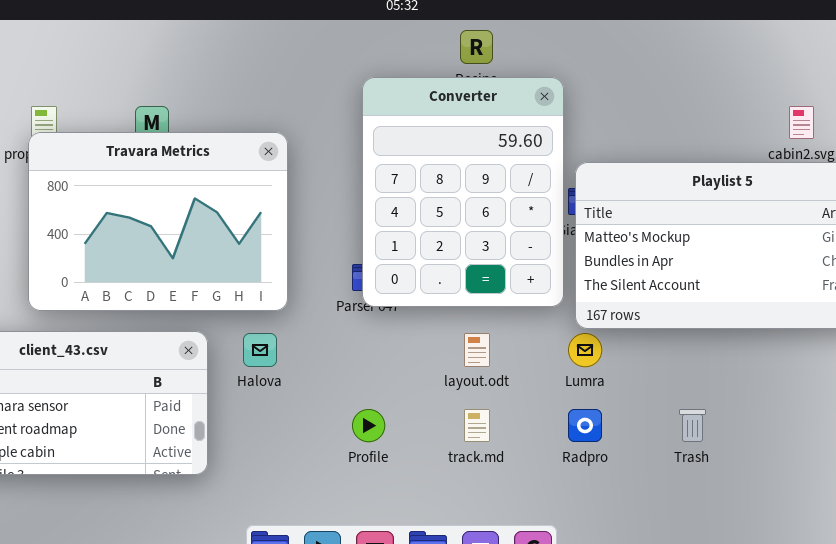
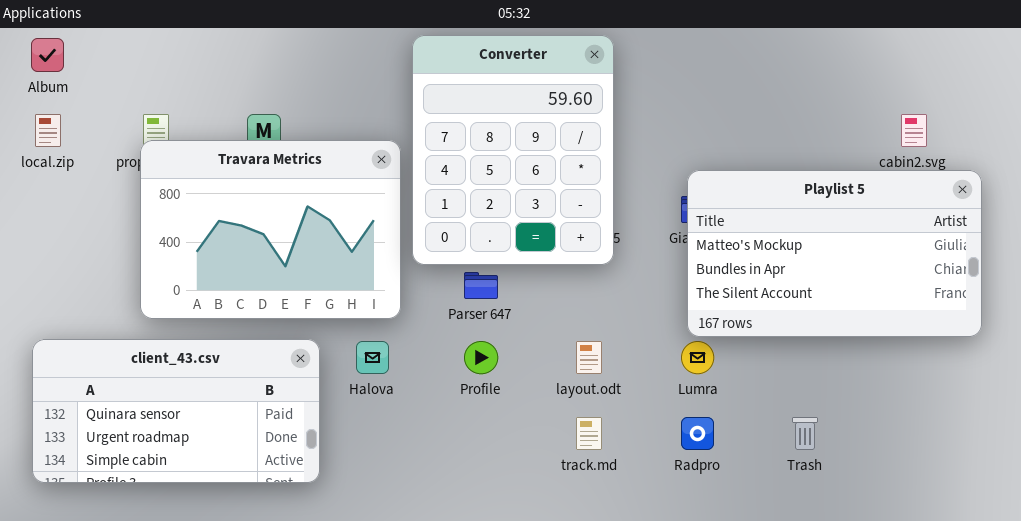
Converter: [362,77,564,307] -> [412,35,614,265], moved
Profile: [352,409,385,442] -> [464,341,498,374], moved

